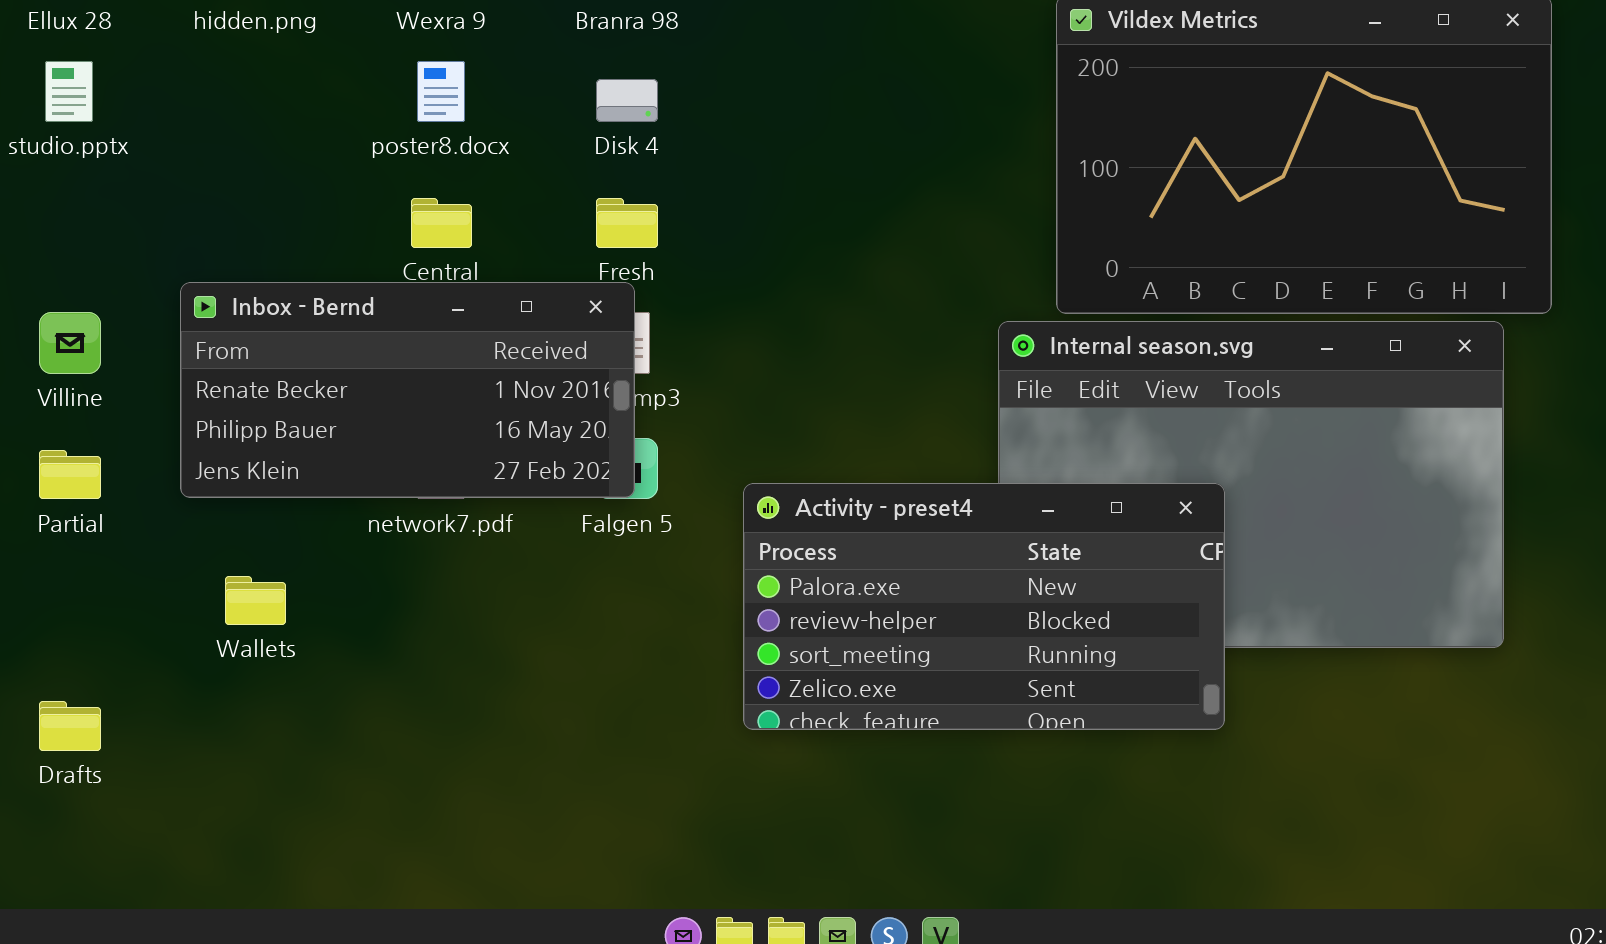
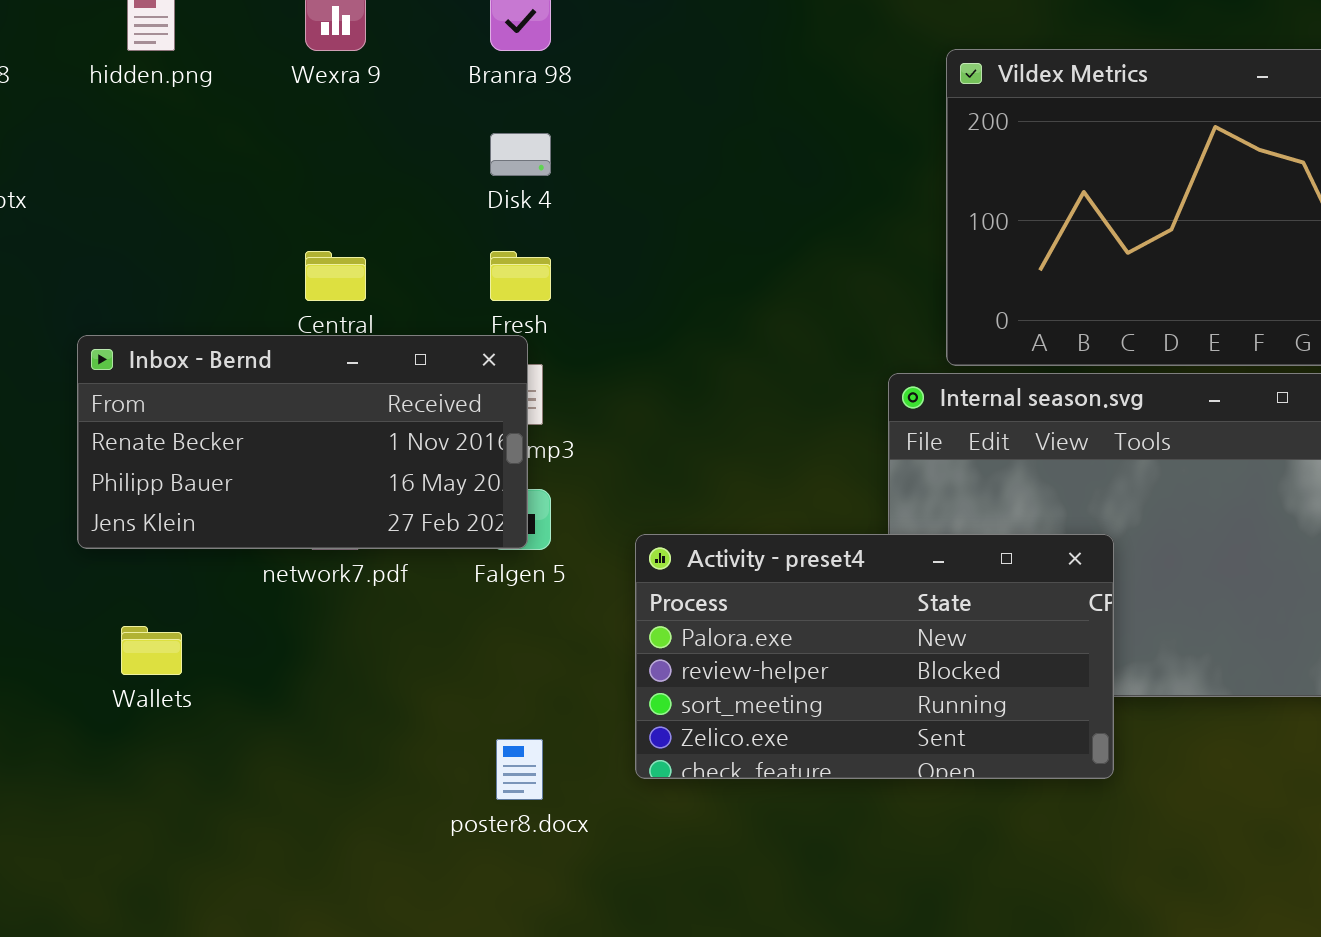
poster8.docx: [417,61,465,122] -> [496,739,543,800], moved

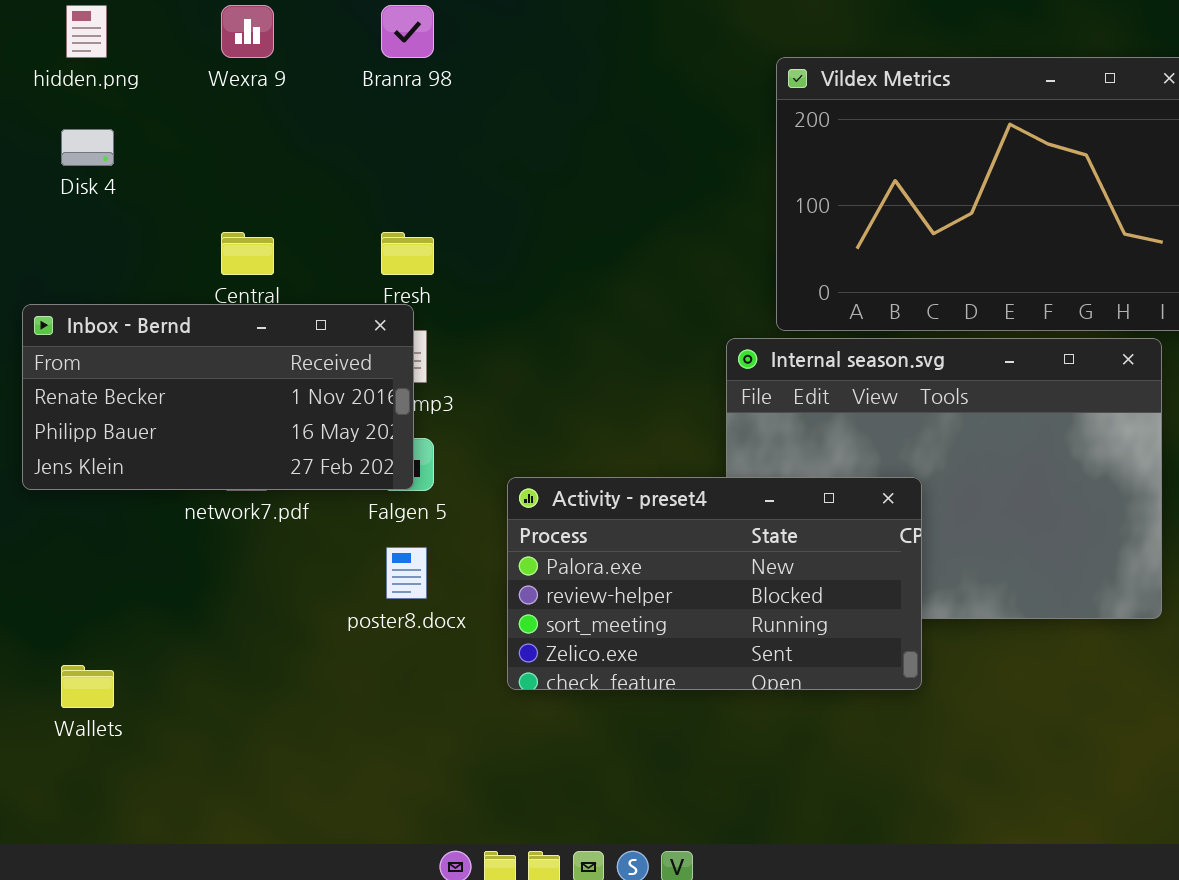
Disk 4: [490,133,551,176] -> [61,129,114,166], moved
Wallets: [121,626,182,675] -> [61,665,114,708], moved
poster8.docx: [496,739,543,800] -> [386,547,427,599], moved

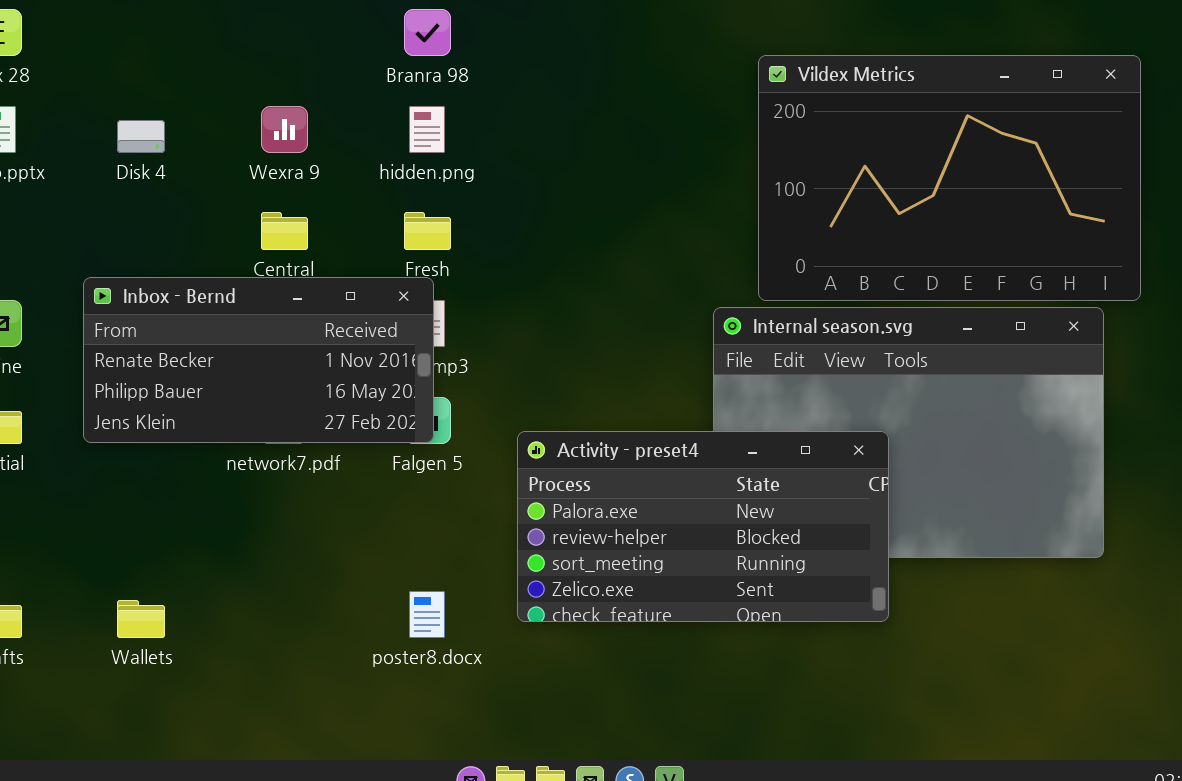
hidden.png: [66,5,107,58] -> [409,106,445,153], moved
Wexra 9: [221,5,274,58] -> [261,106,308,153], moved
poster8.docx: [386,547,427,599] -> [409,591,445,638], moved

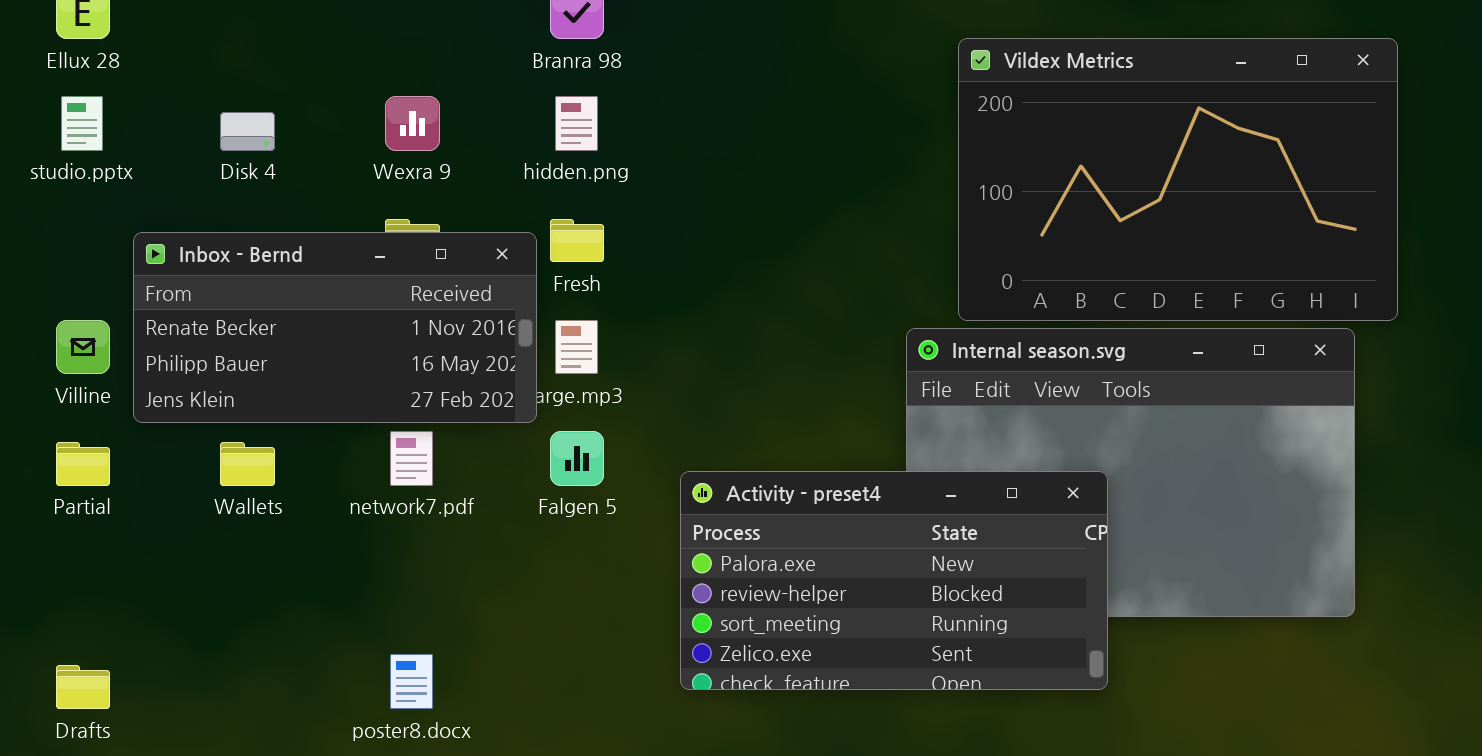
Inbox - Bernd: [83,277,434,443] -> [133,232,537,423], moved
poster8.docx: [409,591,445,638] -> [390,654,433,709], moved
Wallets: [117,600,165,638] -> [220,442,275,486], moved

